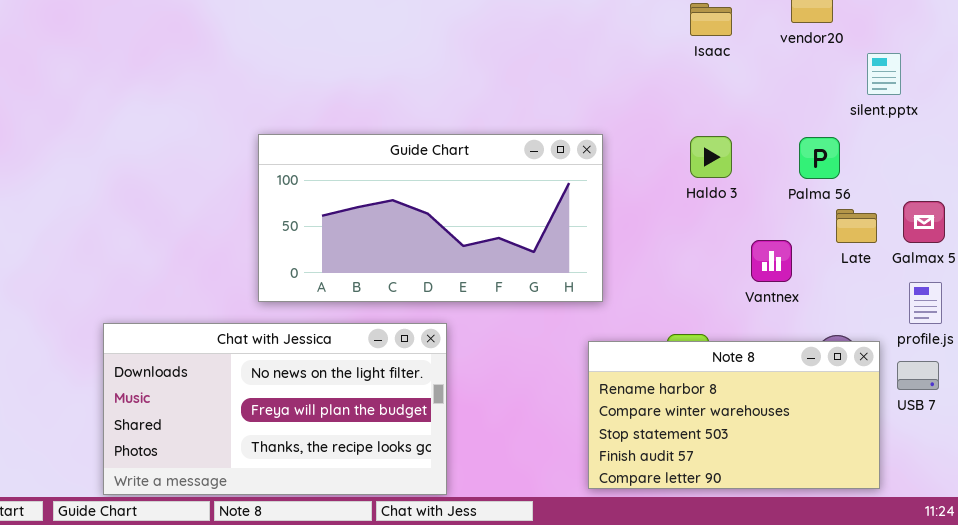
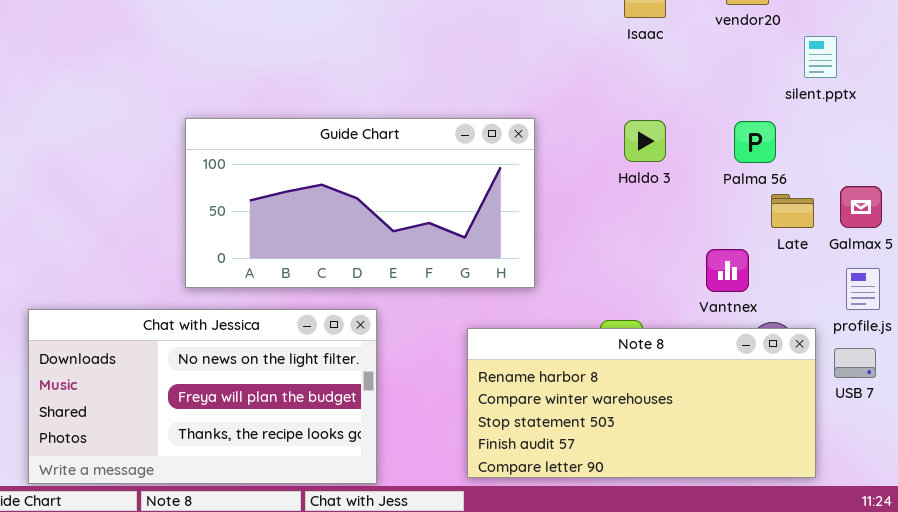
Vantnex: [751,240,792,282] -> [706,249,749,292], moved
Note 8: [588,341,880,489] -> [467,328,816,478], resized

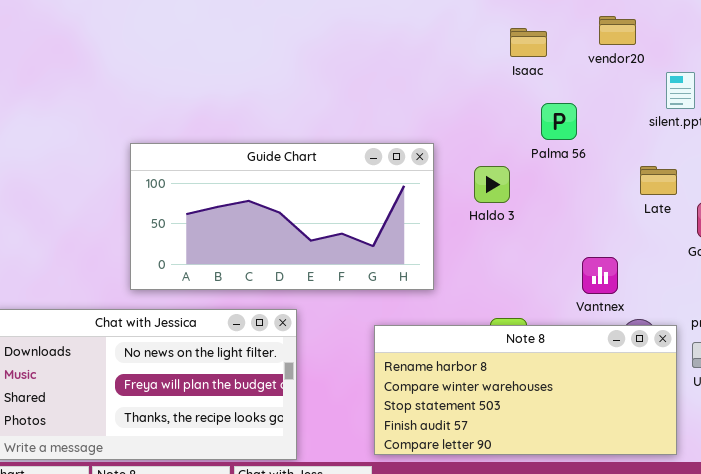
Haldo 3: [624,120,666,162] -> [474,166,510,203], moved
Palma 56: [734,121,776,163] -> [541,103,577,140], moved
Late: [771,194,814,228] -> [640,166,677,195], moved

